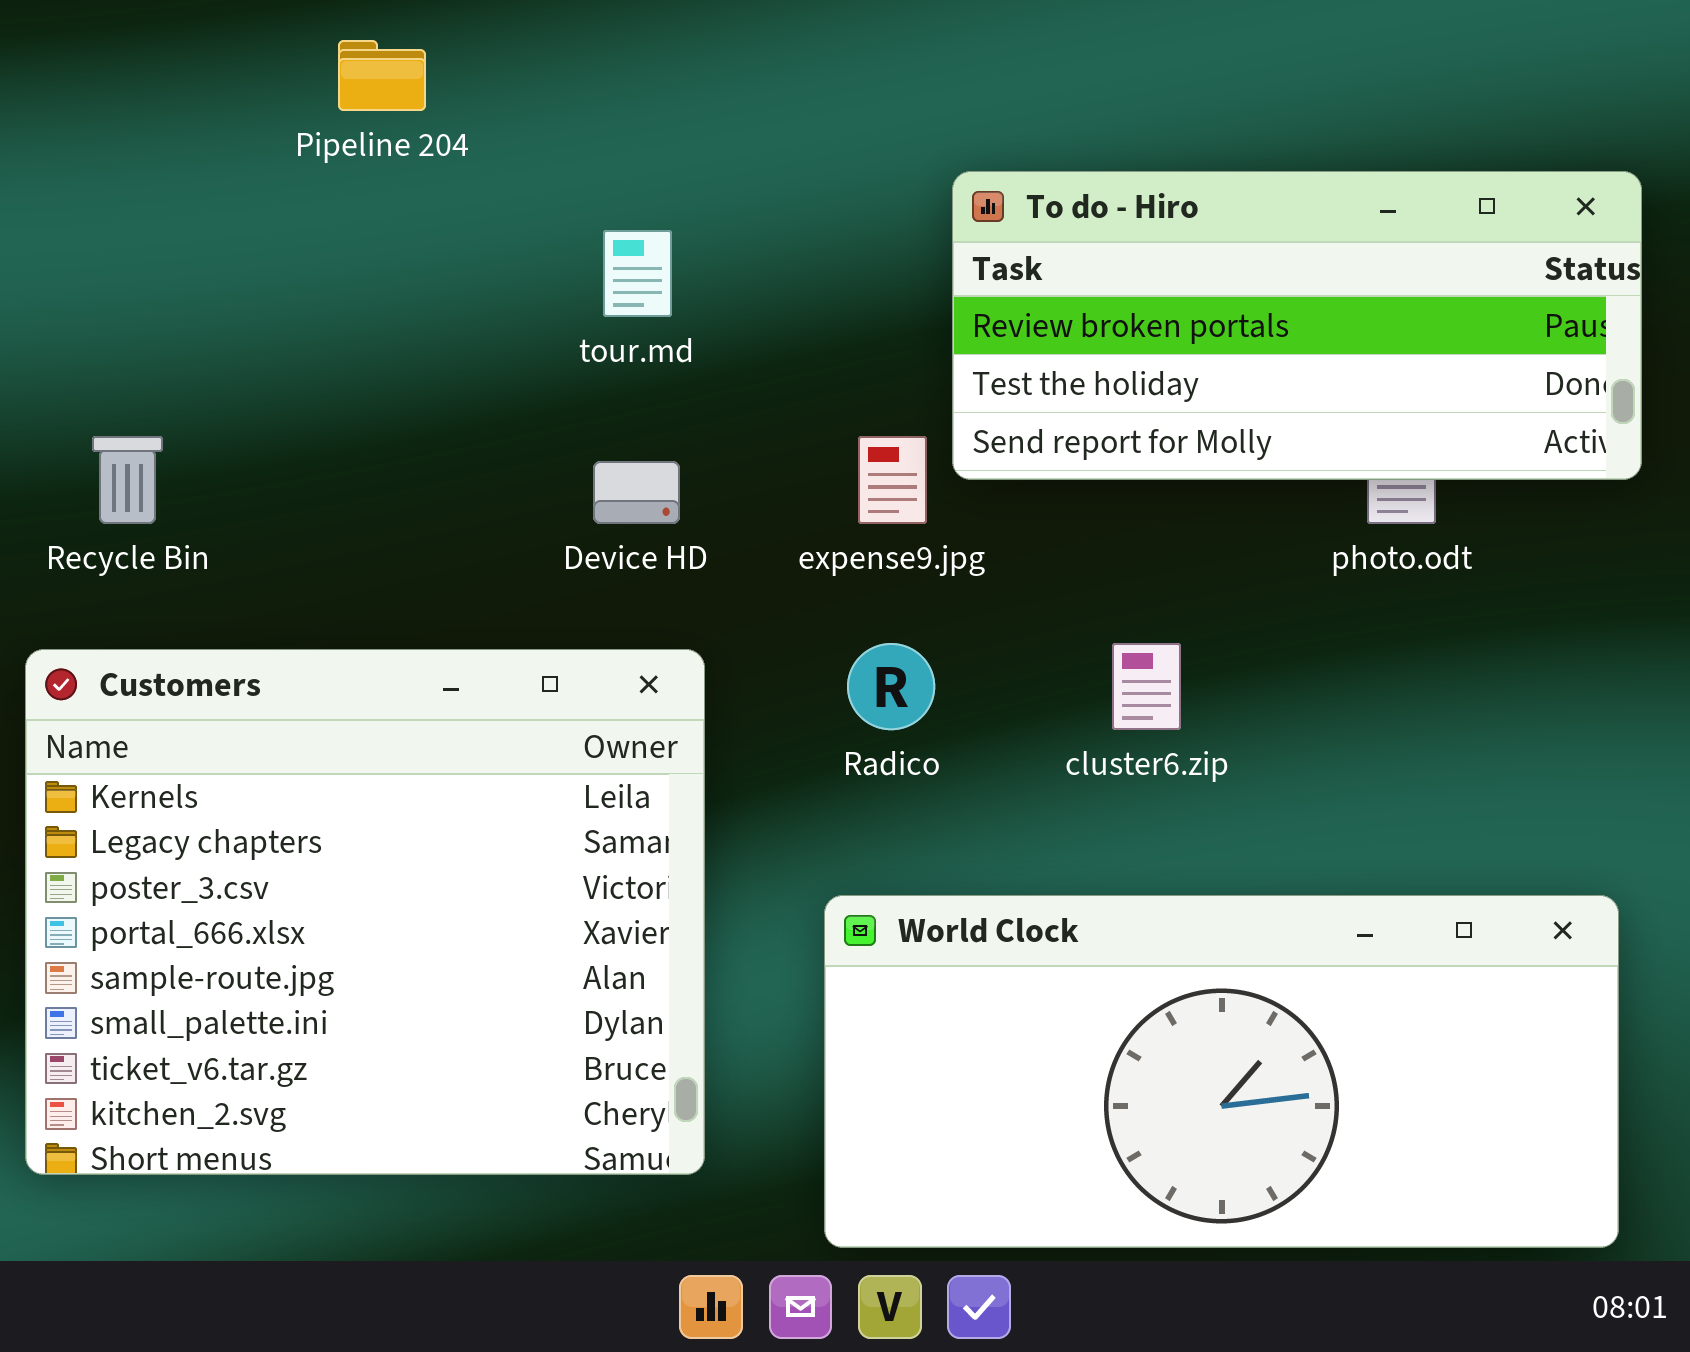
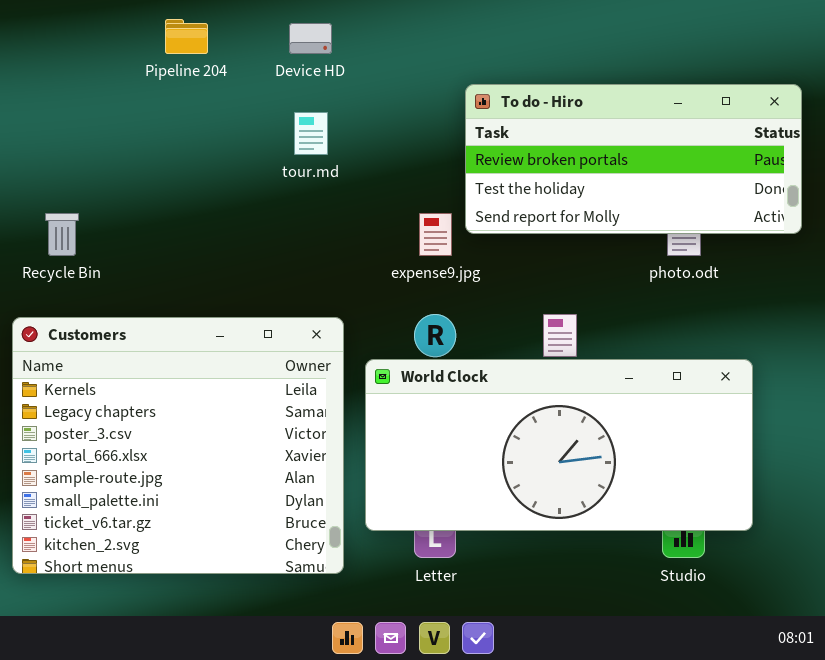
Device HD: [593,461,680,524] -> [289,23,332,54], moved
World Clock: [824,895,1619,1248] -> [365,359,753,531], moved

